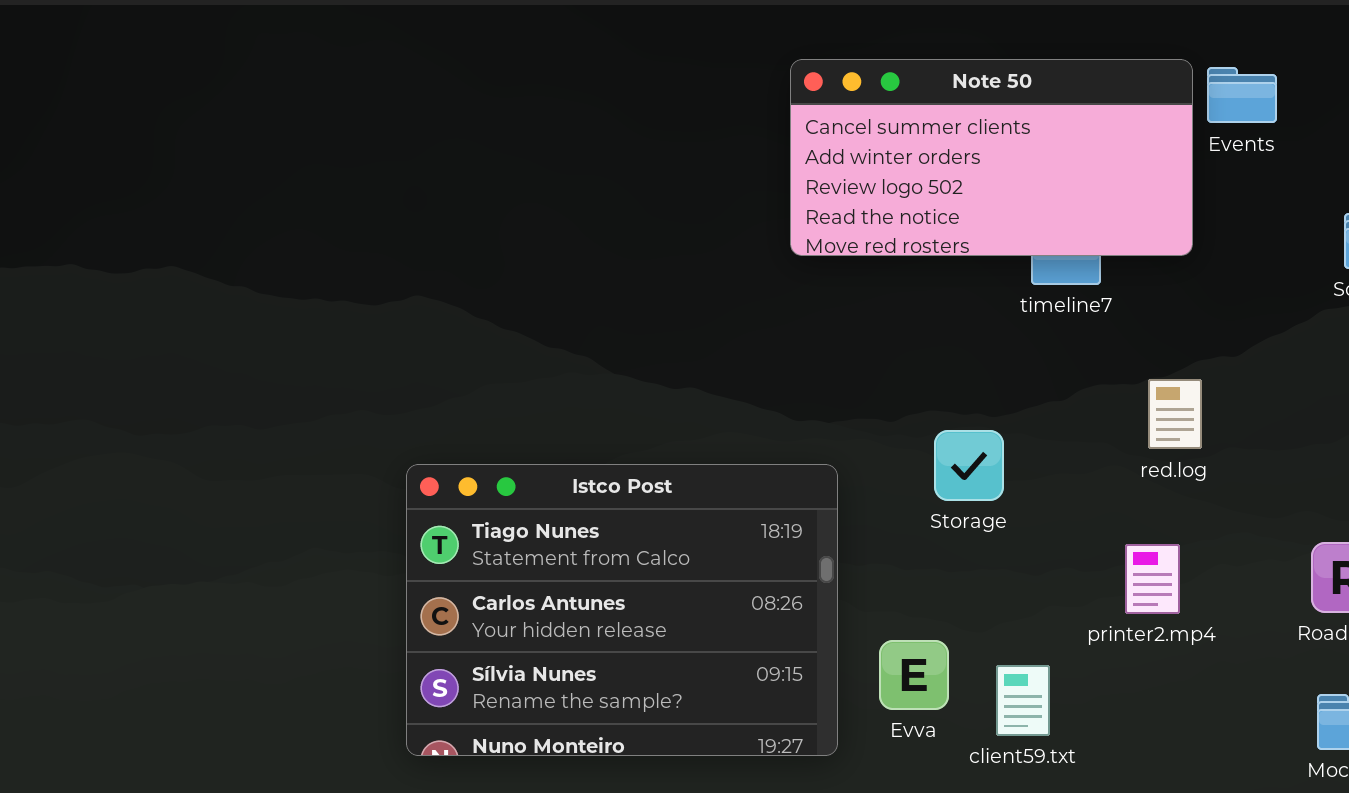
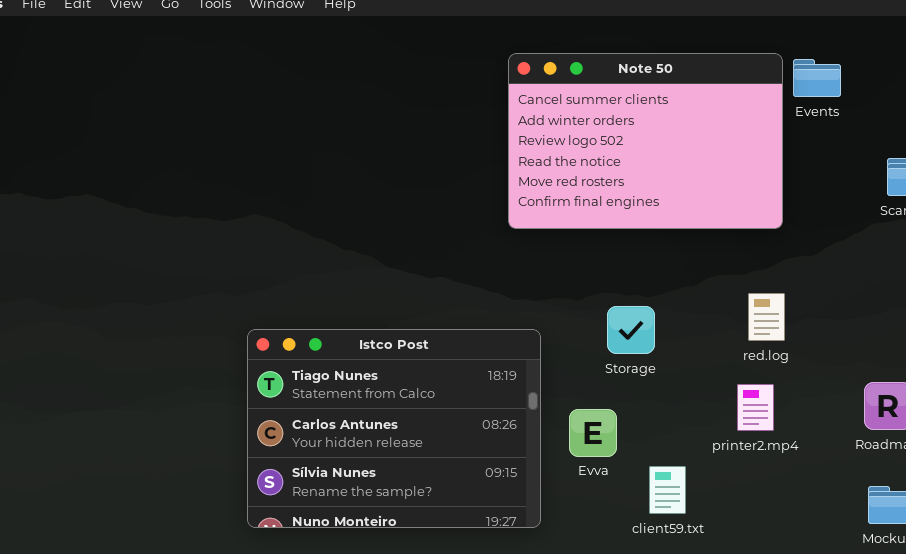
Note 50: [790,59,1193,256] -> [508,53,783,229], resized
red.log: [1148,379,1202,449] -> [748,293,785,341], moved
Evva: [879,640,949,710] -> [569,409,617,457], moved

